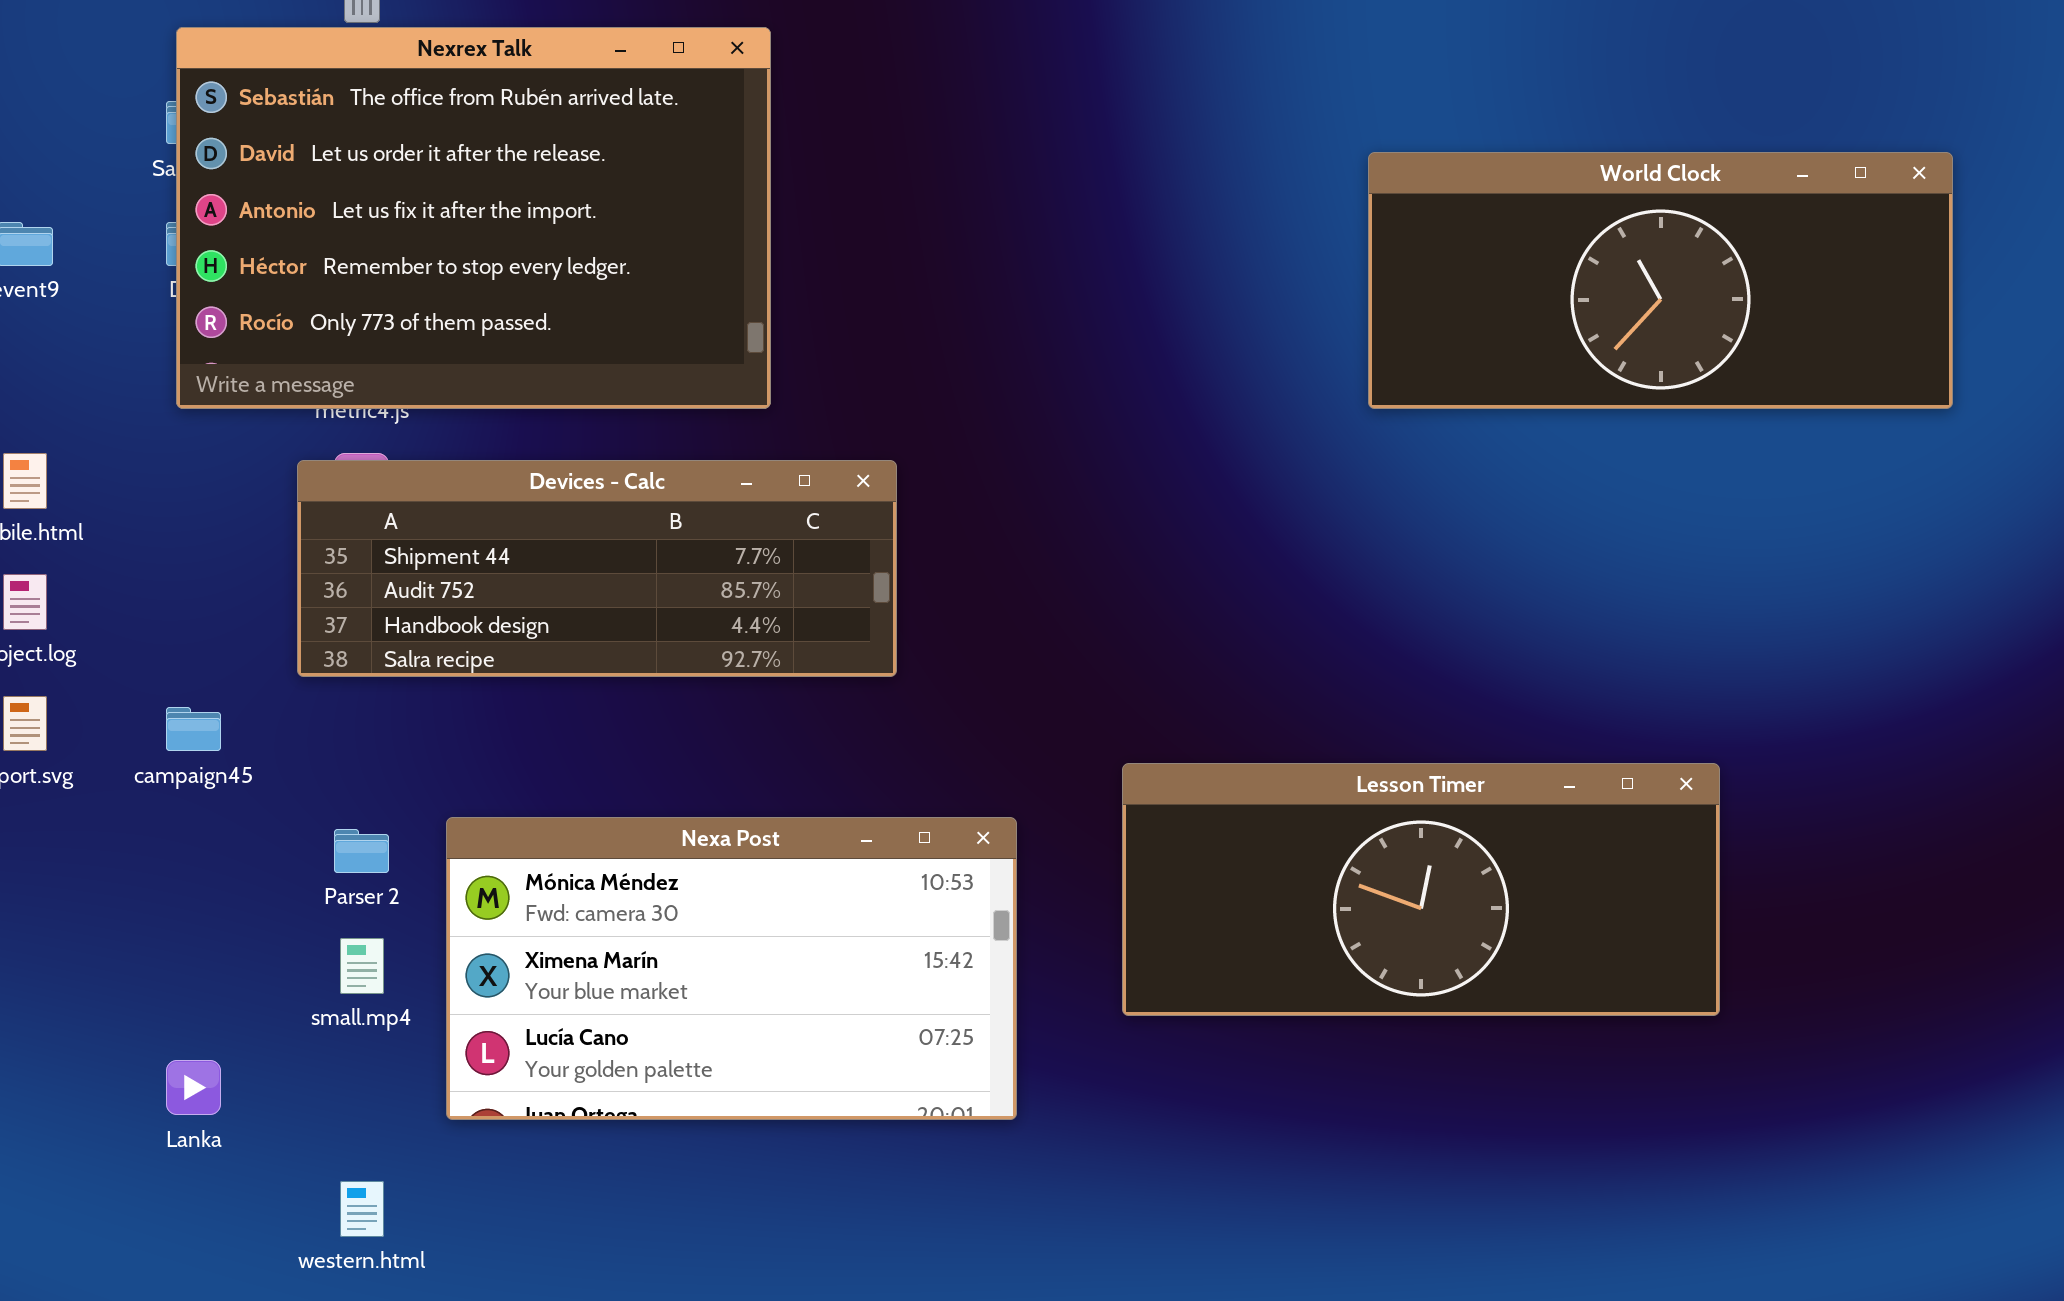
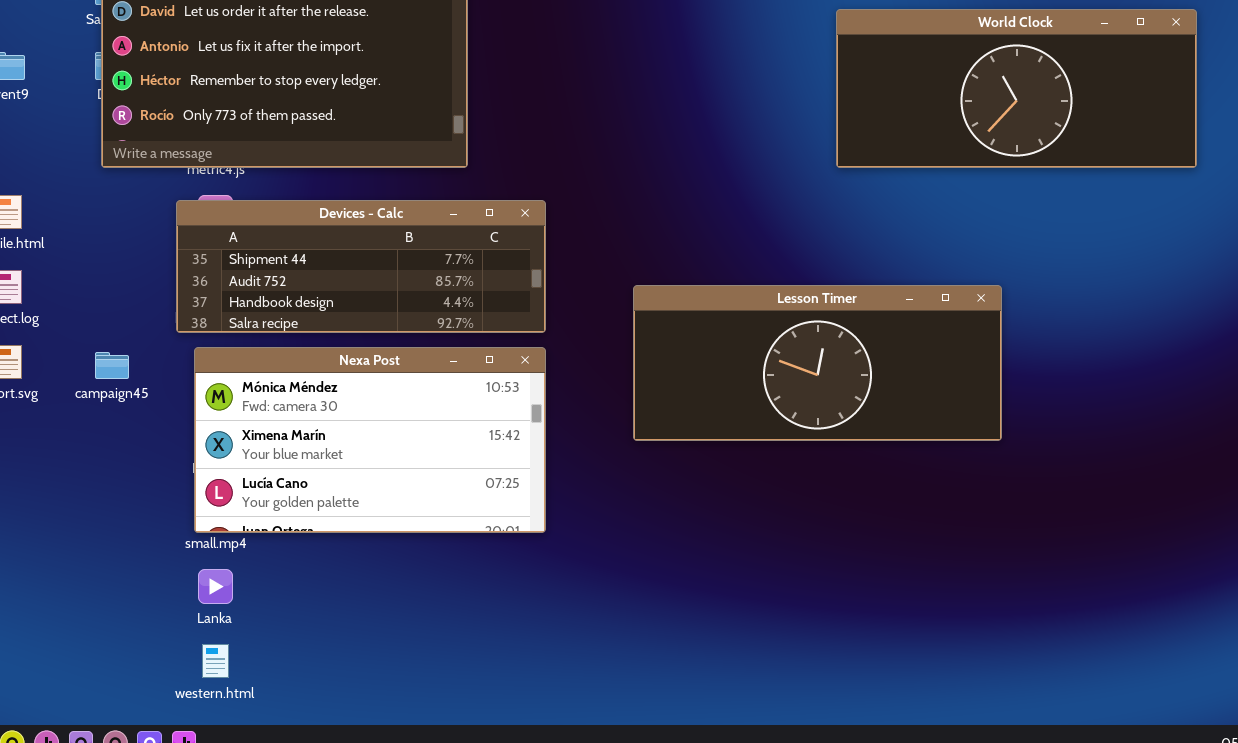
Lesson Timer: [1122,763,1720,1016] -> [633,285,1002,441], moved
Nexa Post: [446,817,1017,1120] -> [194,347,546,533], moved
Lanka: [166,1060,221,1115] -> [198,569,233,604], moved

